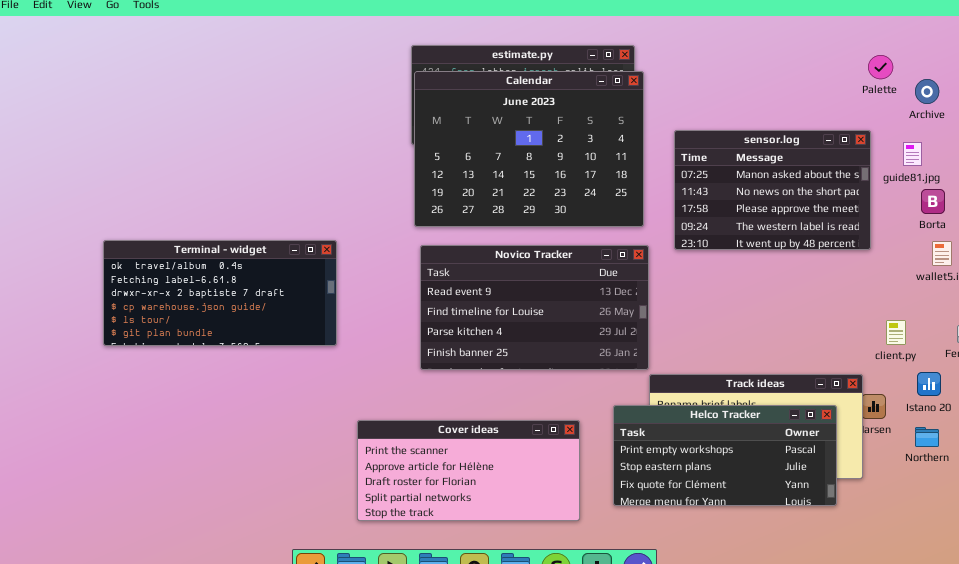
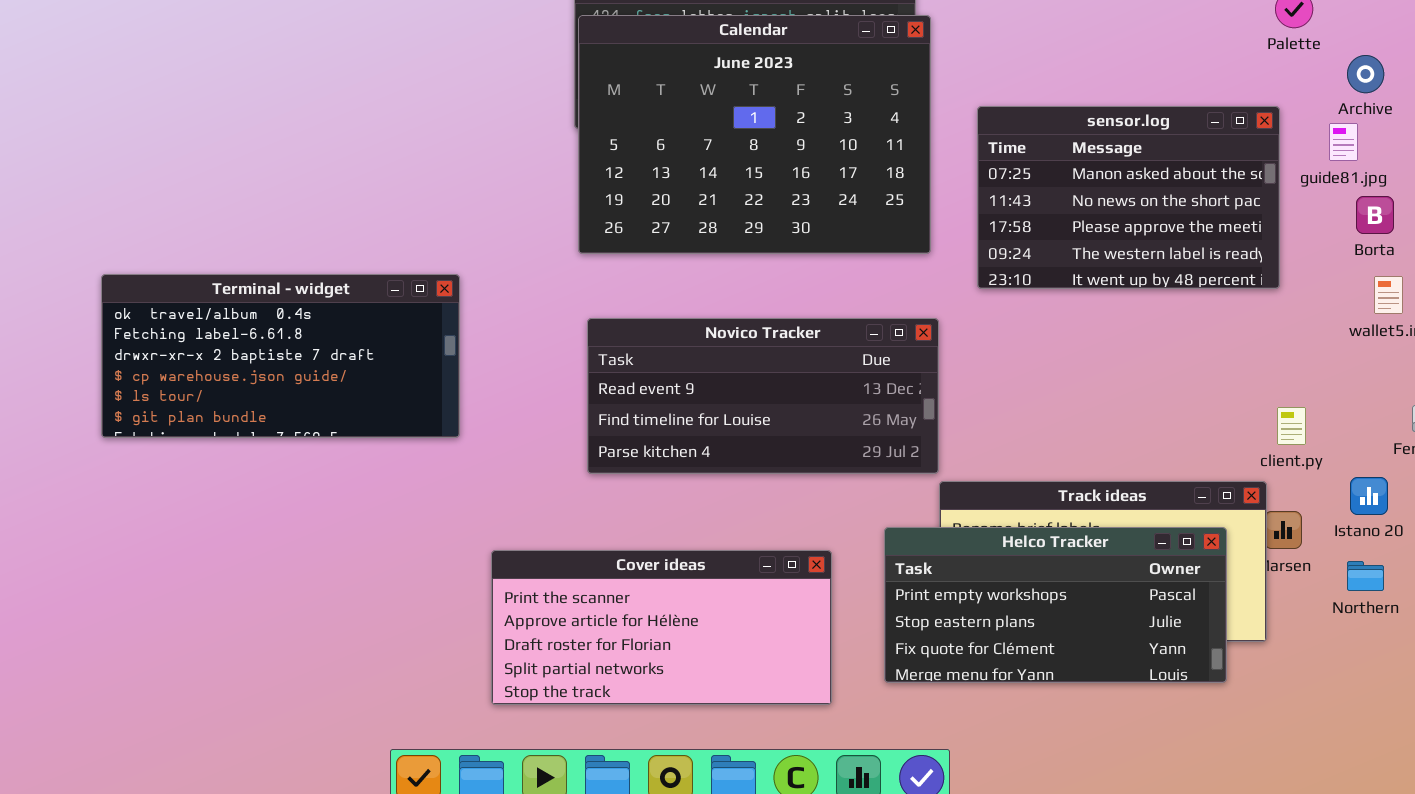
Archive: [915,79,939,104] -> [1347,55,1384,93], moved
Novico Tracker: [420,245,649,370] -> [587,318,939,474], resized
client.py: [886,320,906,345] -> [1277,407,1306,445], moved

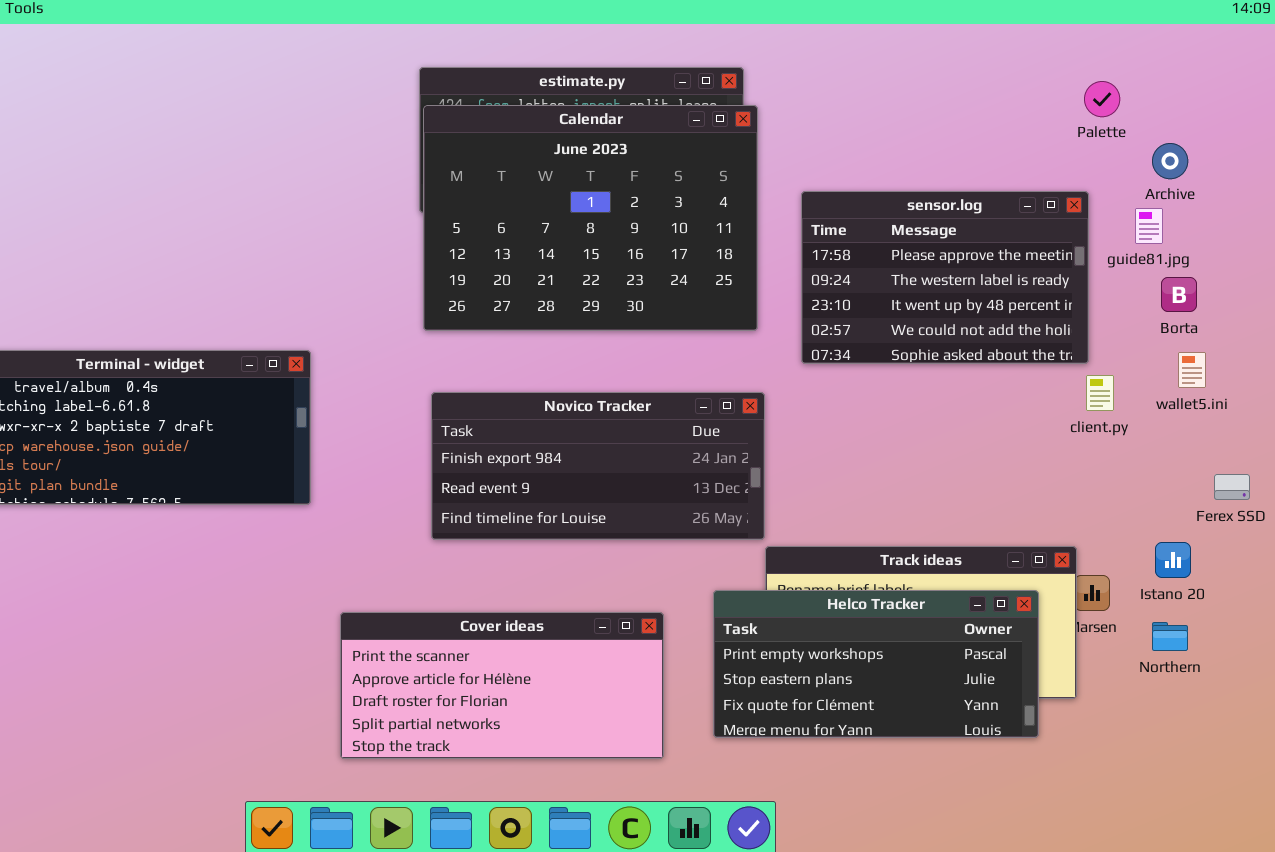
sensor.log: [977,106,1280,289] -> [801,191,1089,364], scrolled down 2 rows
Novico Tracker: [587,318,939,474] -> [431,392,765,540], scrolled up 1 row
client.py: [1277,407,1306,445] -> [1086,375,1114,411], moved

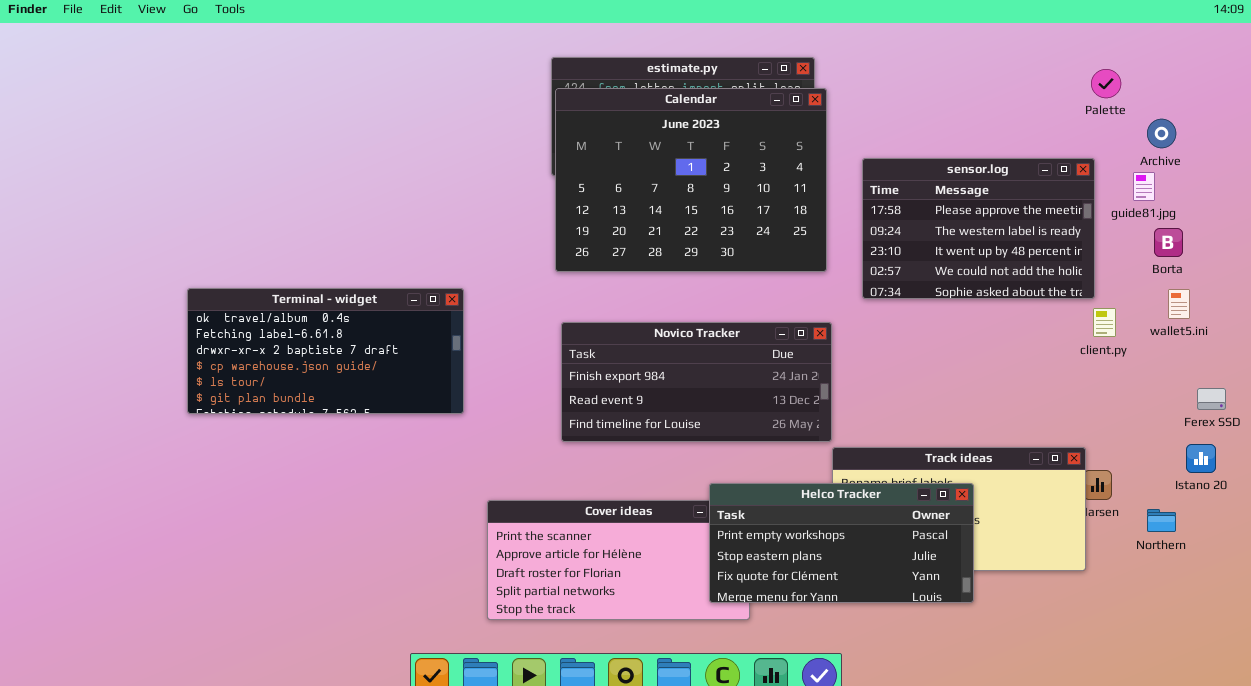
Istano 20: [1155,542,1191,578] -> [1186,444,1216,473], moved
Helco Tracker: [713,590,1039,738] -> [709,483,974,603], moved

